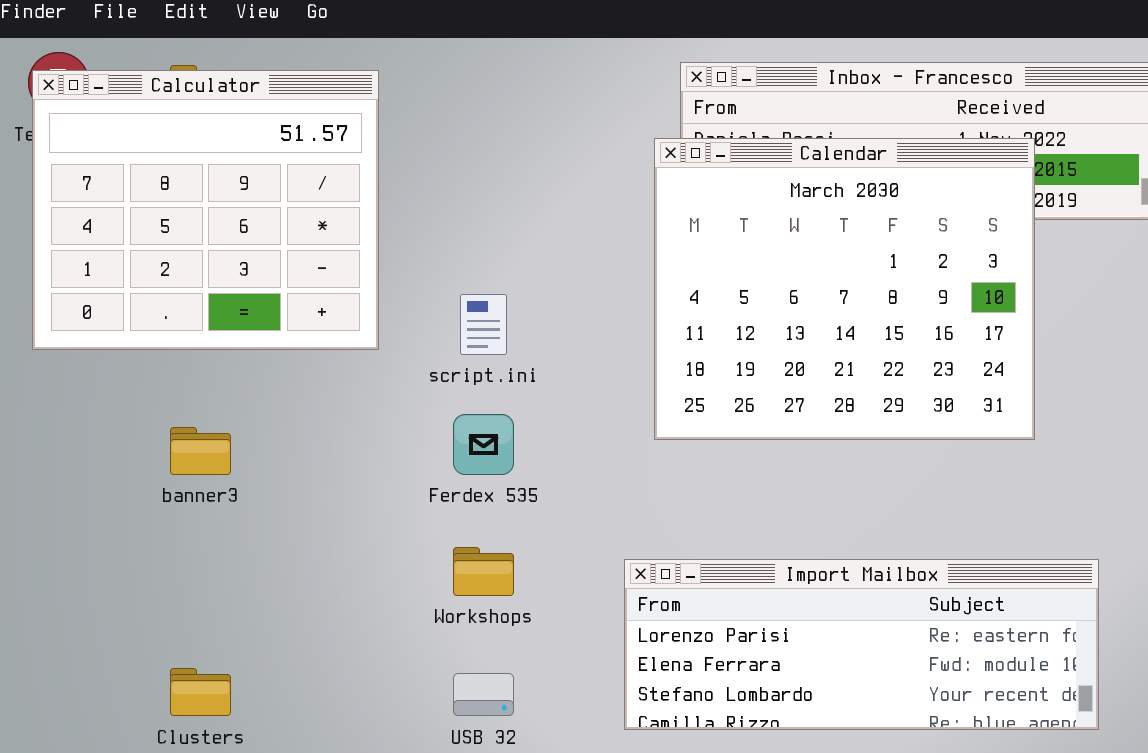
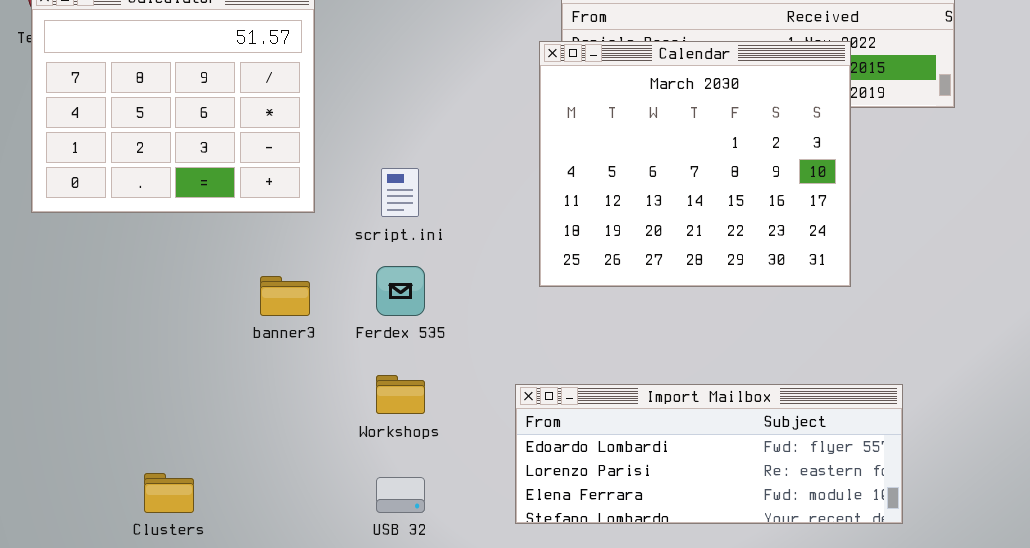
banner3: [170,427,231,475] -> [260,276,310,316], moved
Import Mailbox: [624,559,1099,730] -> [515,384,903,524], scrolled up 1 row

